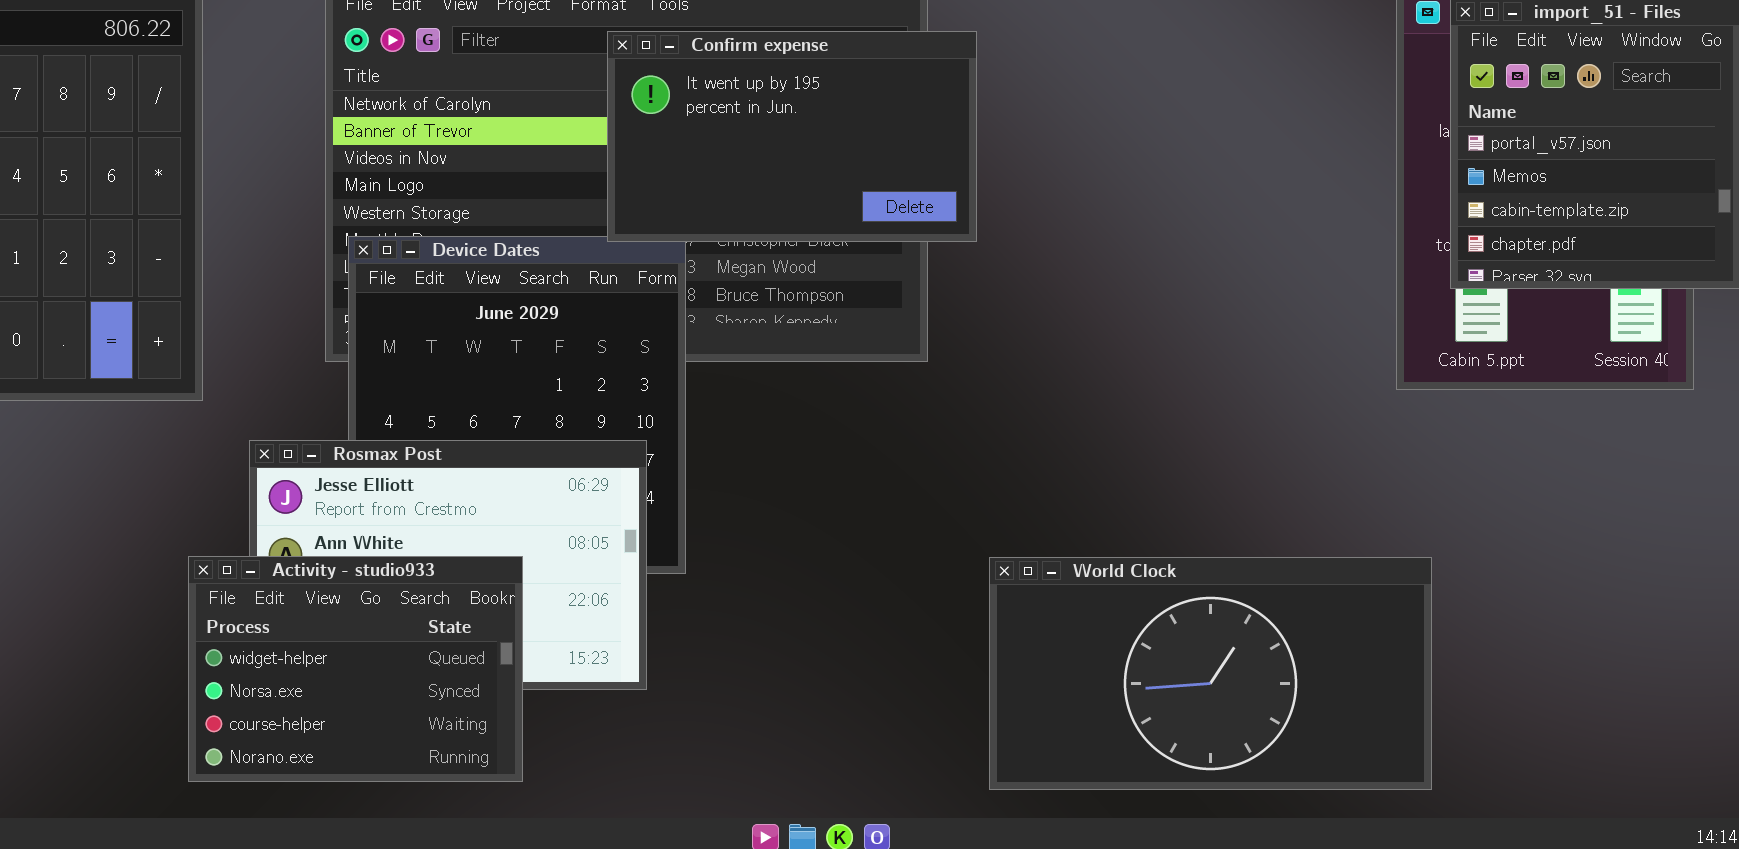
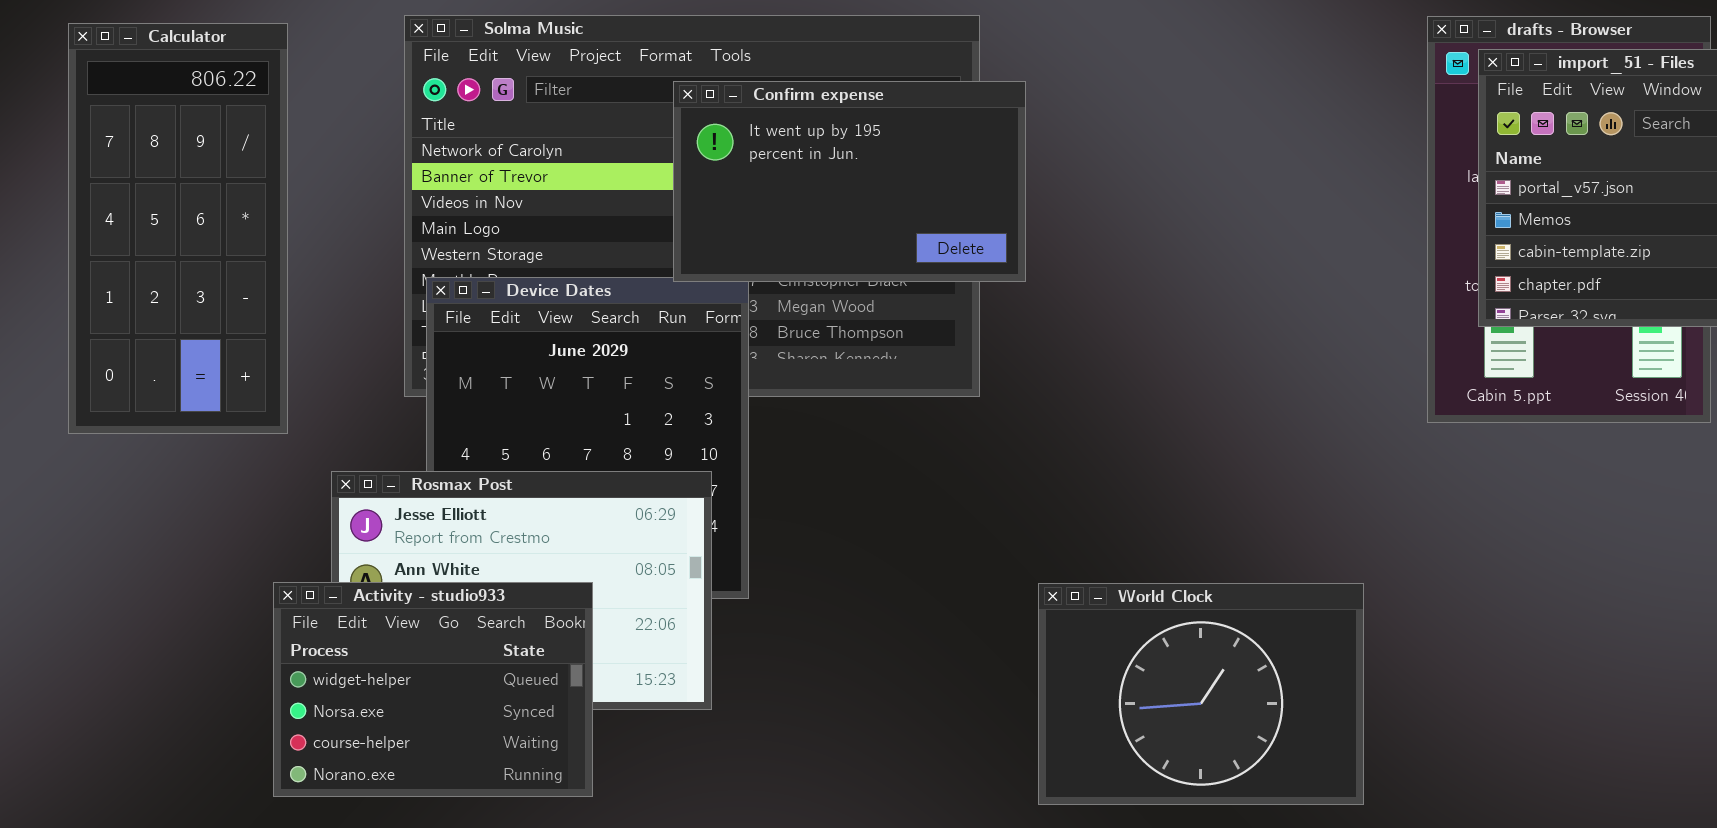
World Clock: [989,557,1432,790] -> [1038,583,1364,805], resized

